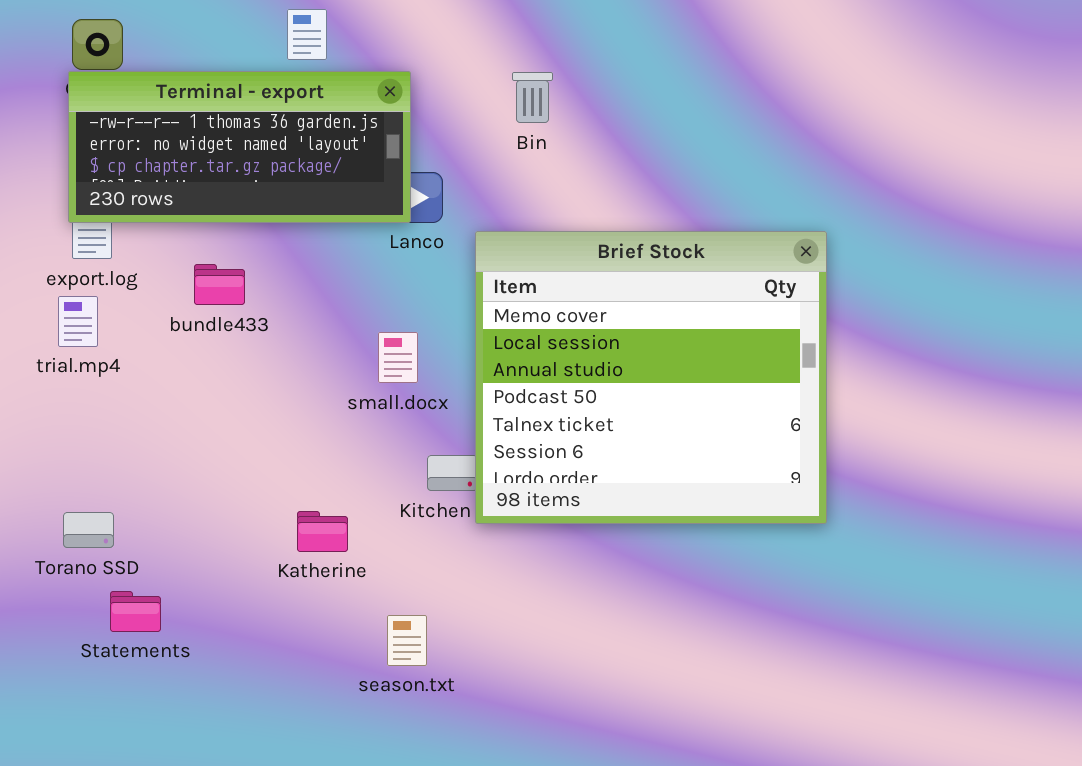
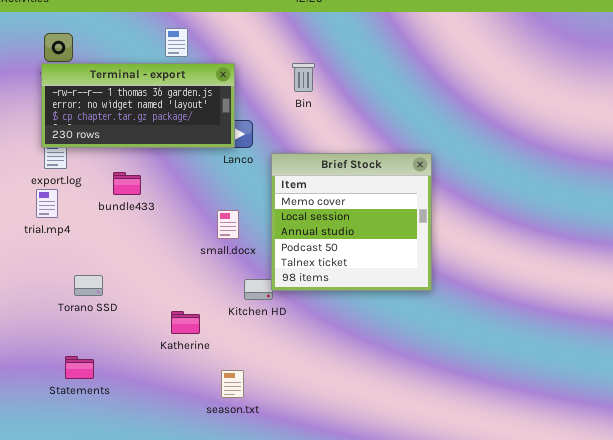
Brief Stock: [475,231,827,524] -> [271,153,432,291], resized
Torano SSD: [63,512,114,548] -> [74,275,103,296], moved

